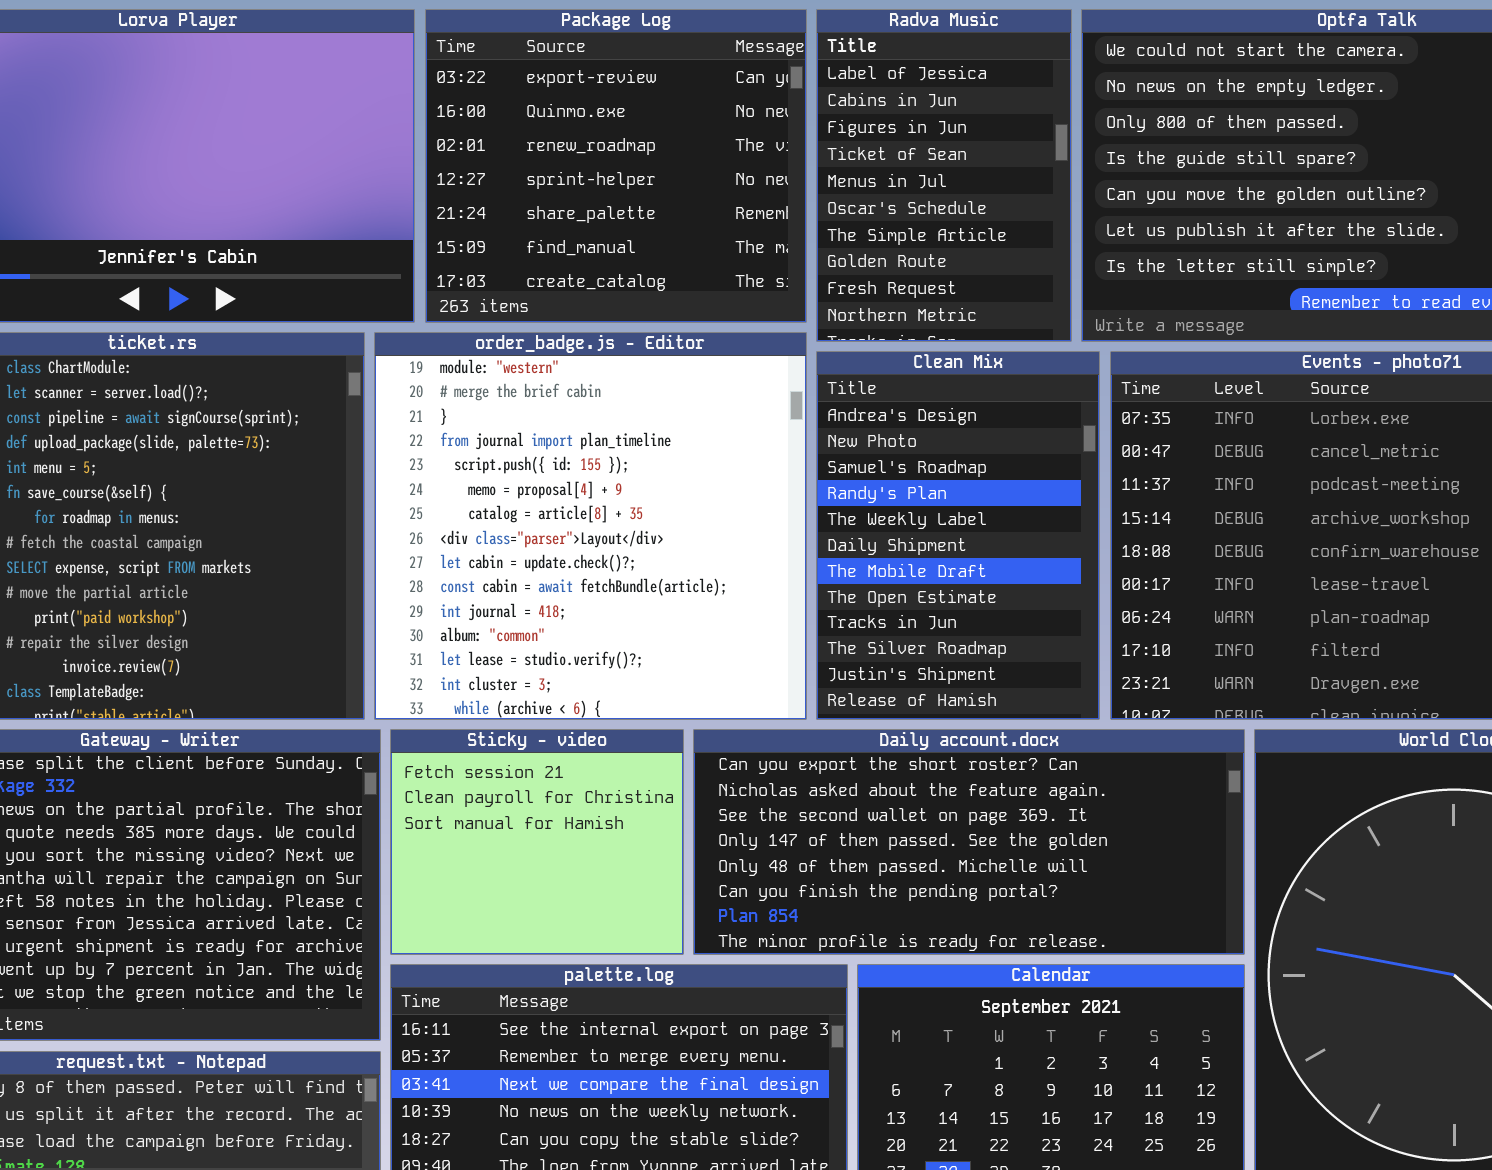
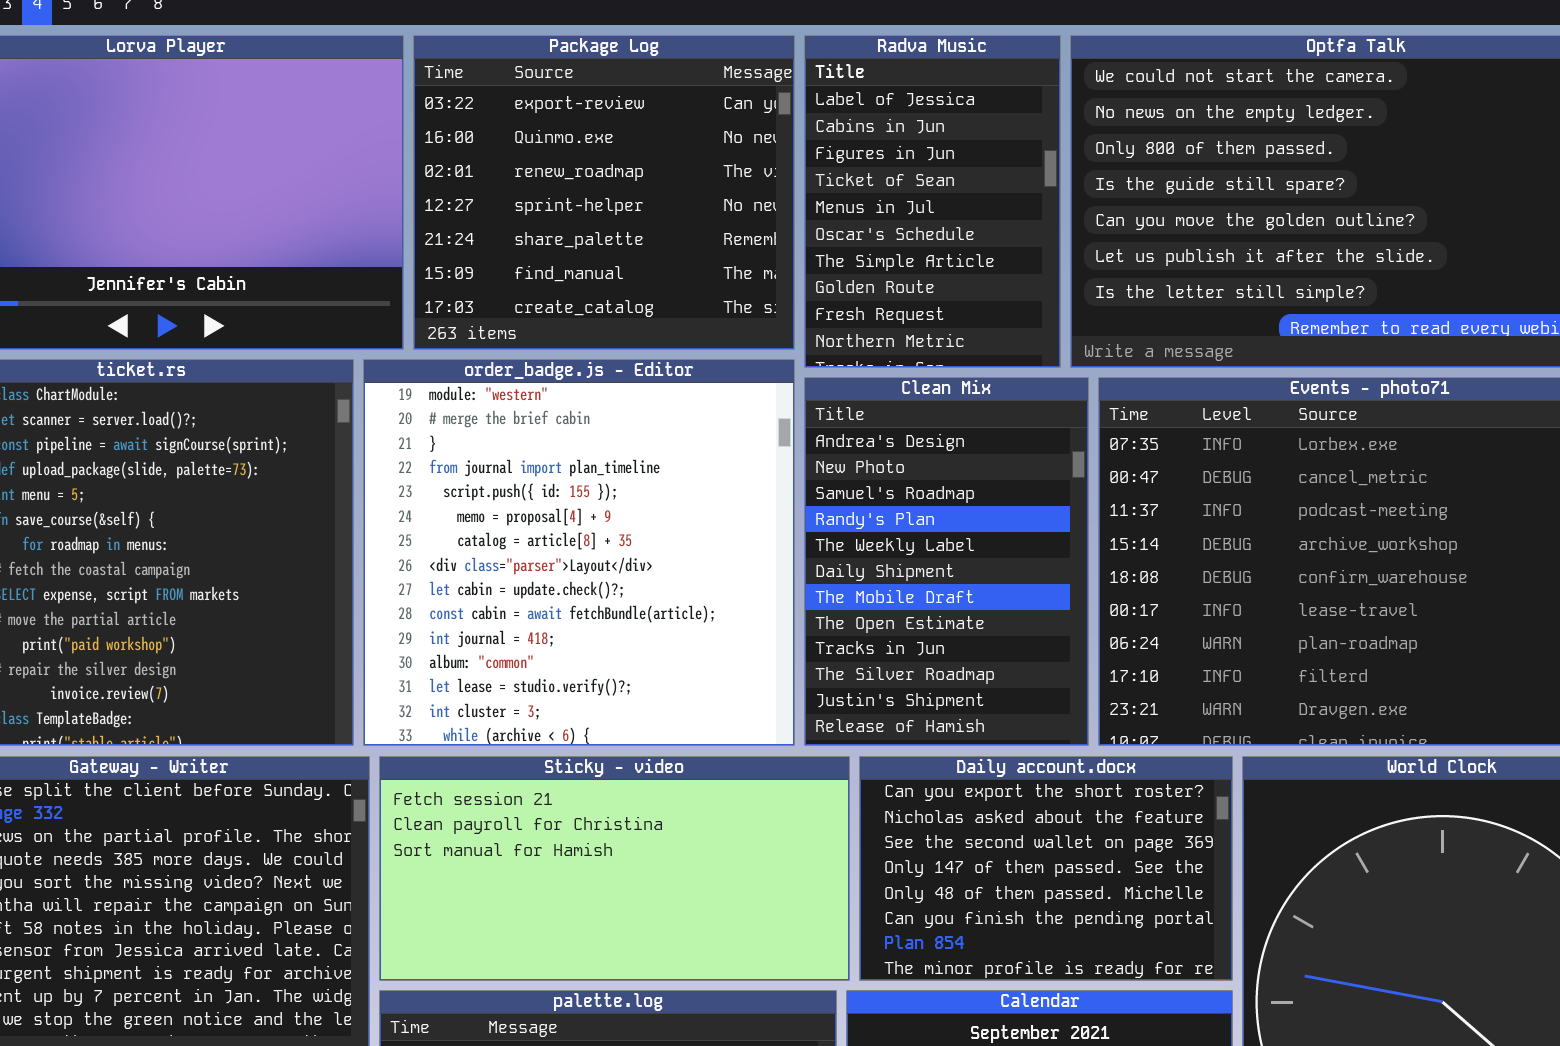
Sticky - video: [390,729,684,955] -> [379,756,850,981], resized
Daily account.docx: [693,729,1245,955] -> [859,756,1233,981], resized

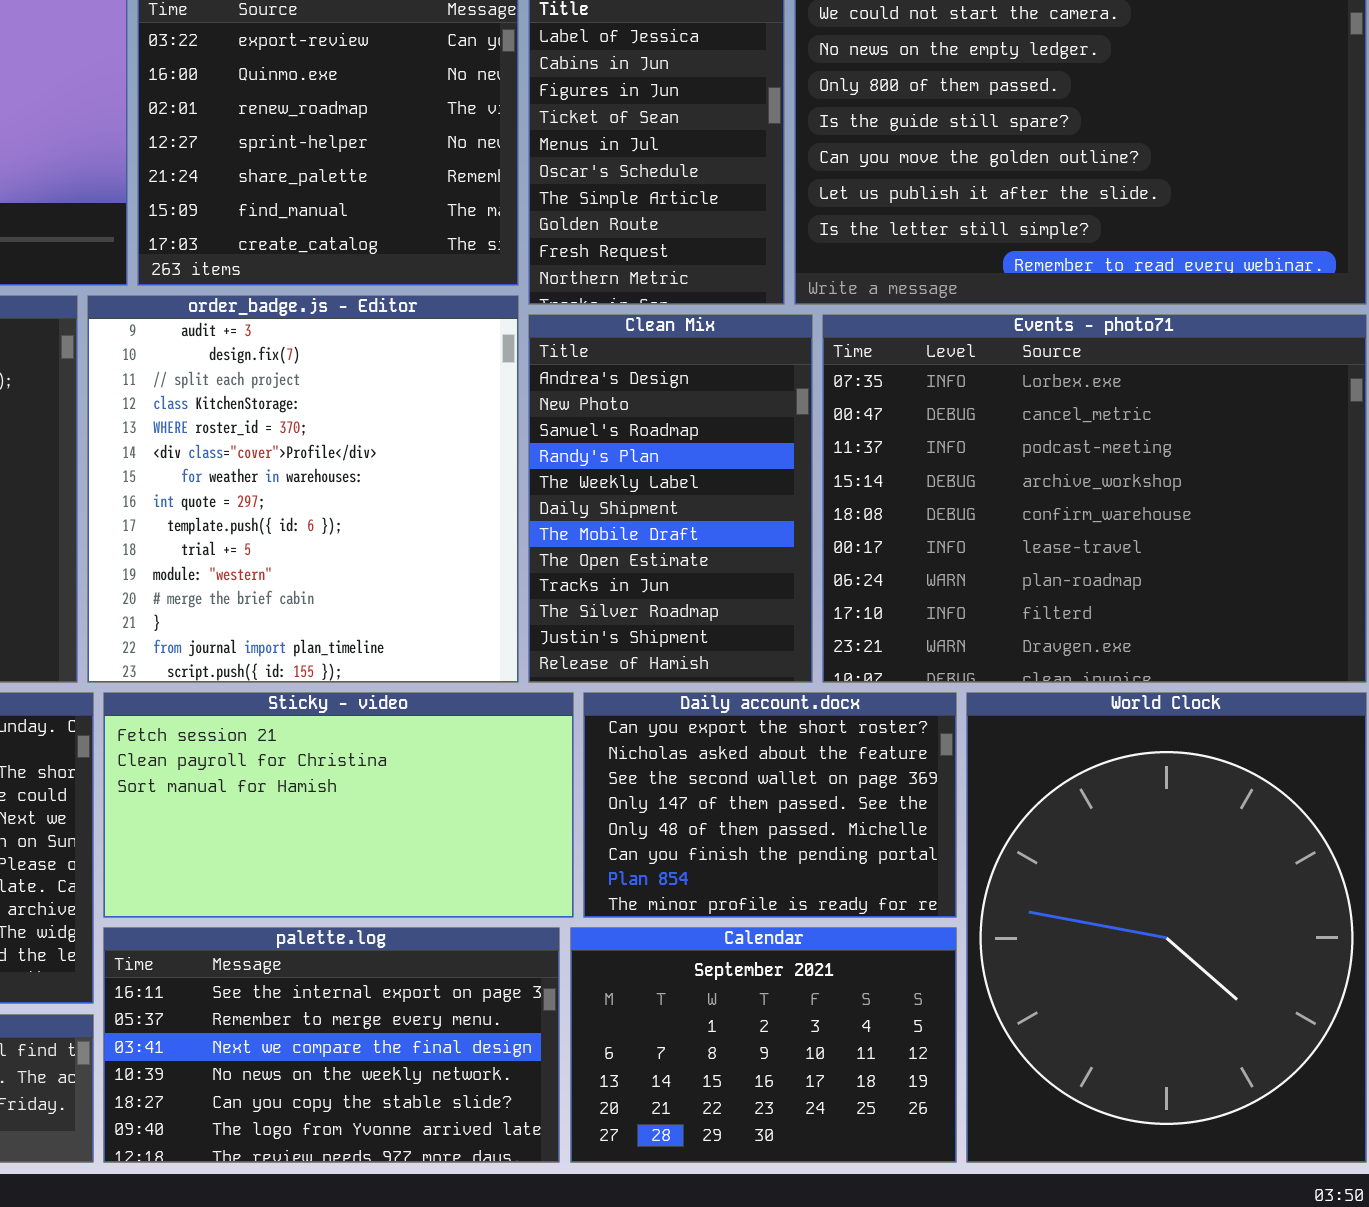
order_badge.js - Editor: [363,359,795,746] -> [87,295,519,683], scrolled up 10 rows

